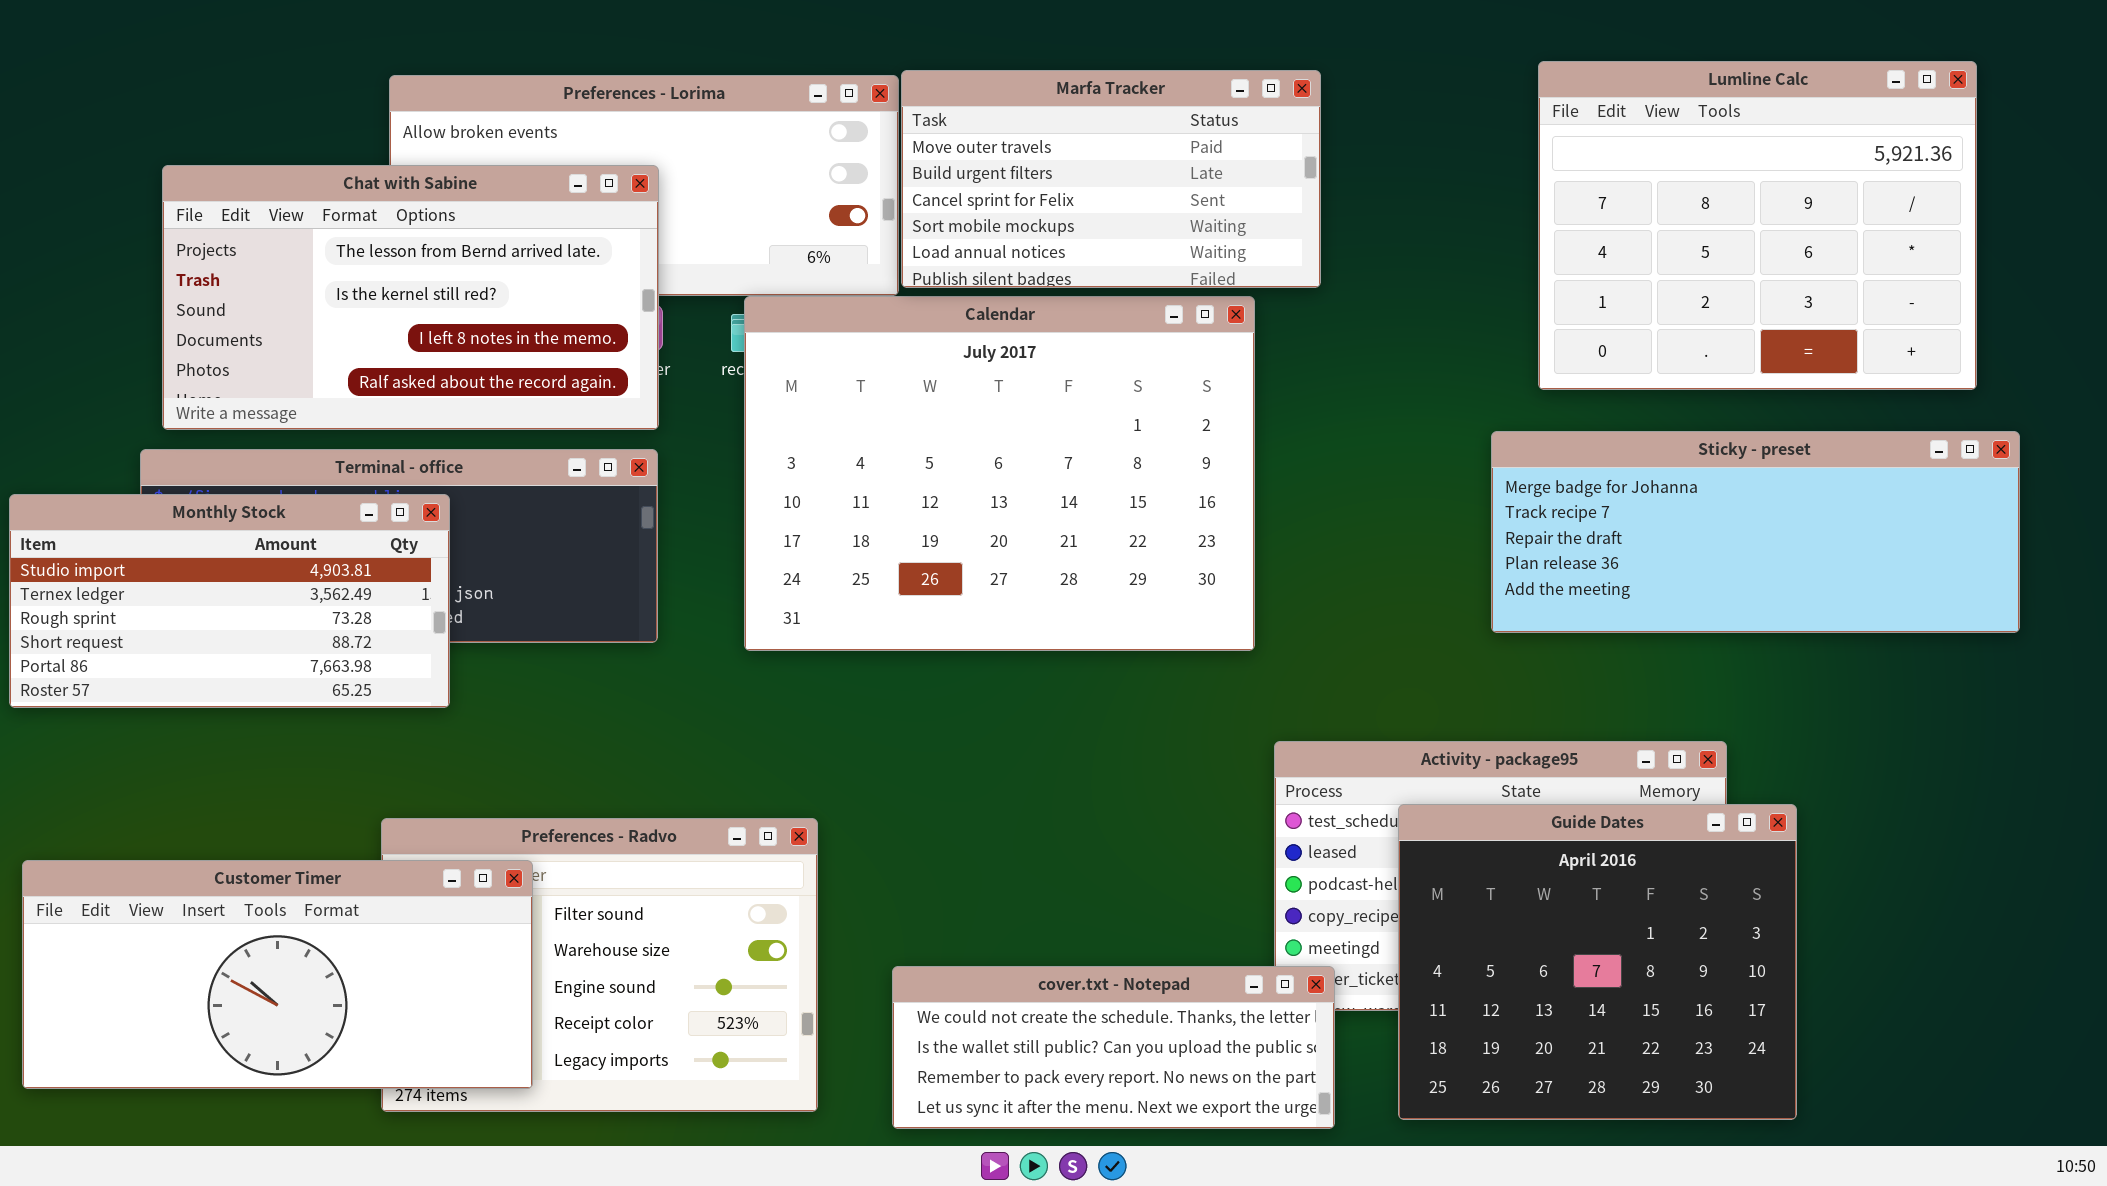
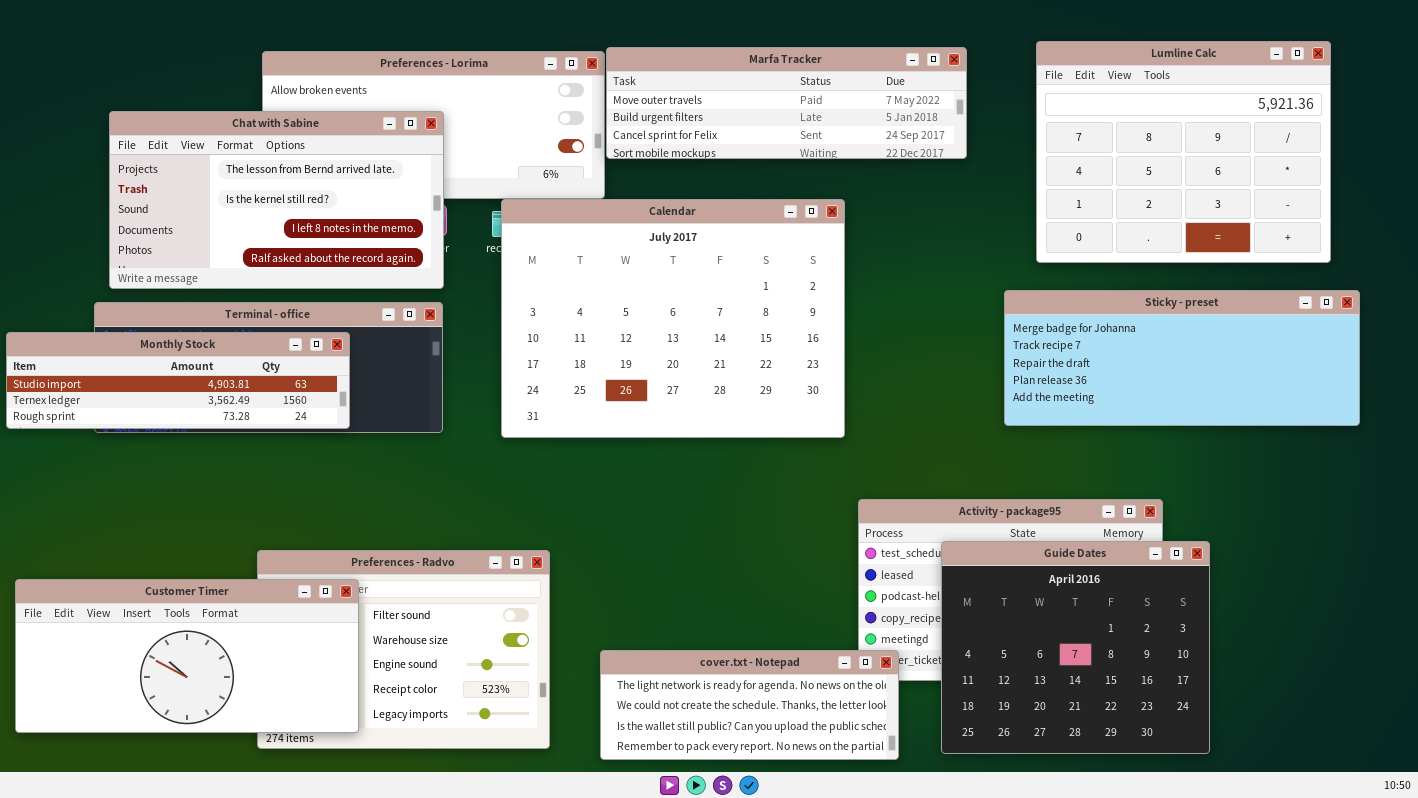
Marfa Tracker: [901,70,1321,288] -> [606,47,967,159], resized
Monthly Stock: [9,494,450,708] -> [6,332,350,429], resized
cover.txt - Notepad: [892,966,1335,1129] -> [600,650,899,760], scrolled up 1 row

